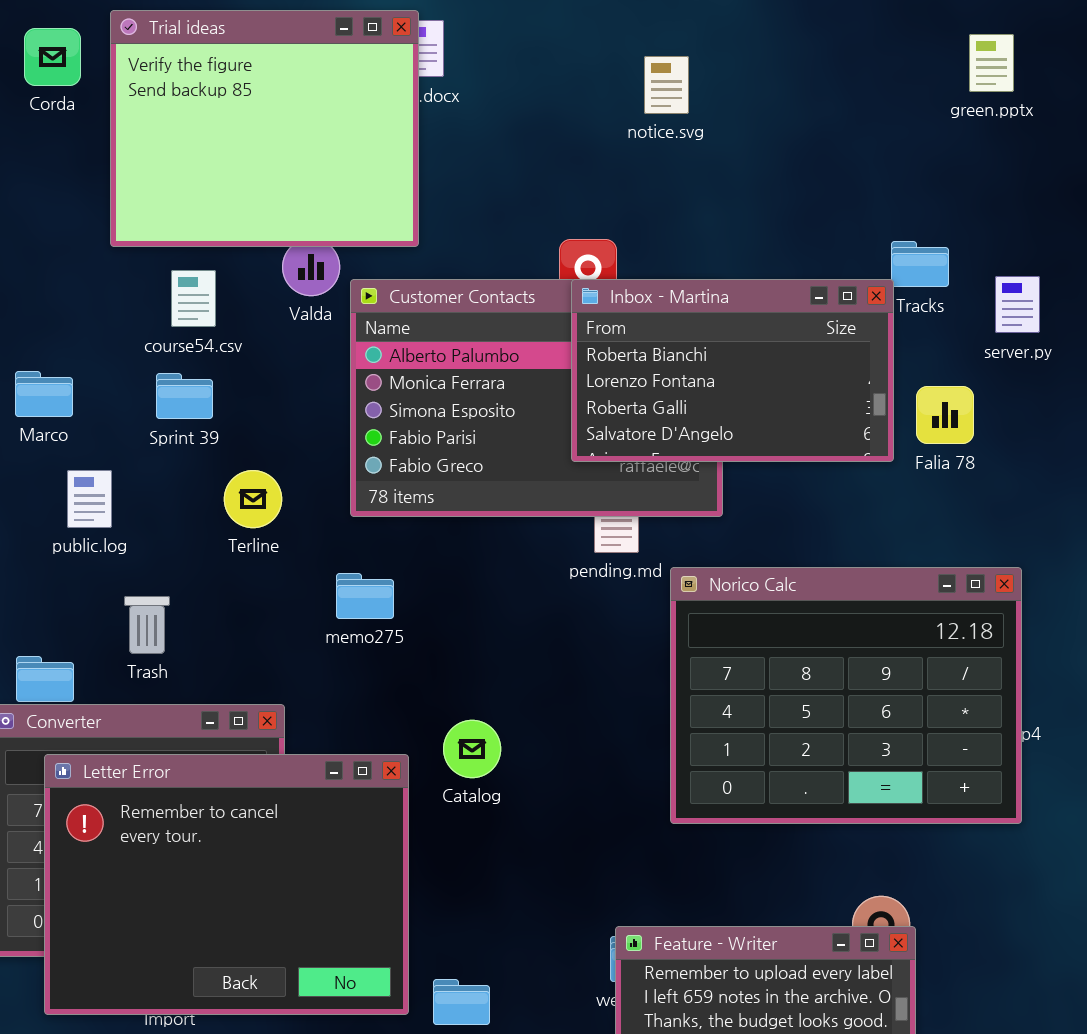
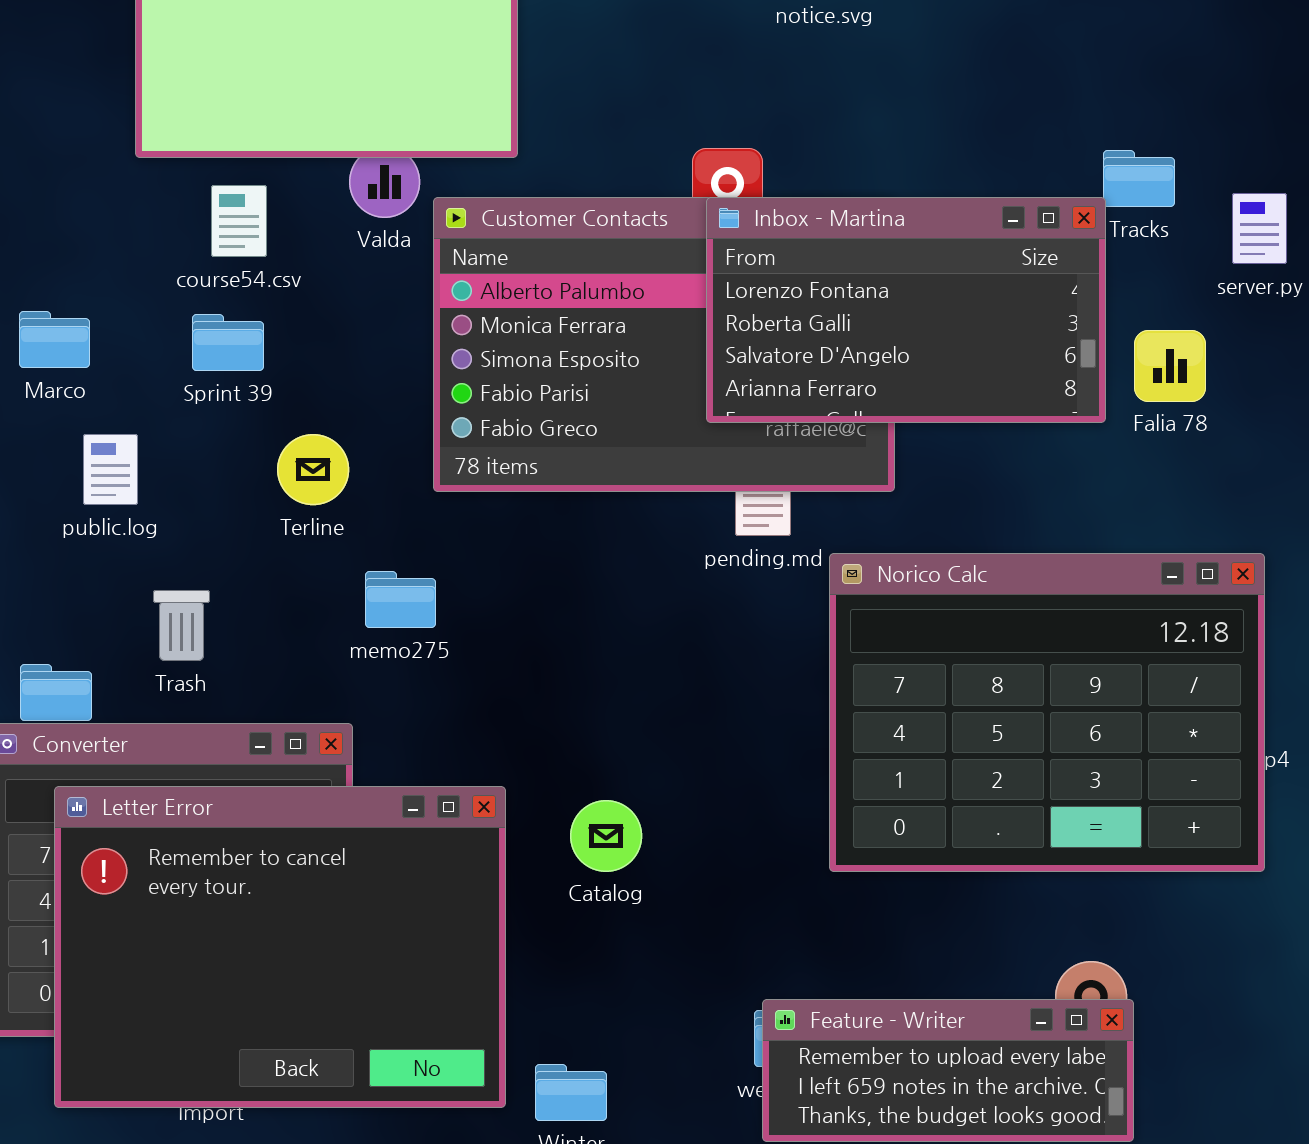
Inbox - Martina: [571,279,894,462] -> [706,197,1106,423], scrolled down 1 row
memo275: [336,573,394,619] -> [365,571,436,628], moved
Catalog: [443,720,501,778] -> [570,800,642,872], moved

